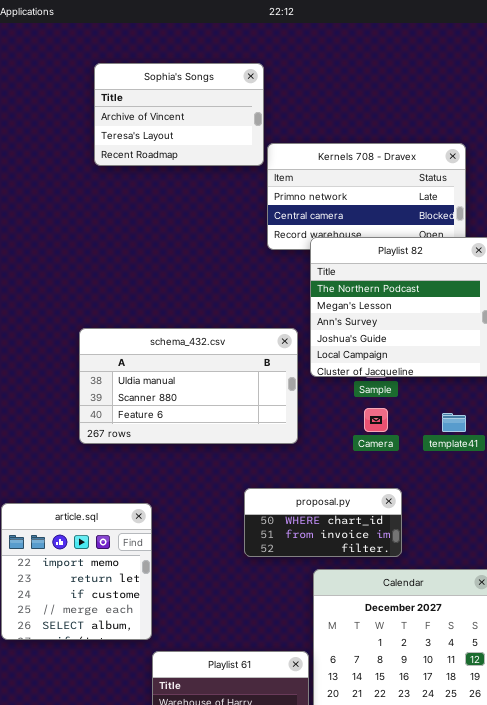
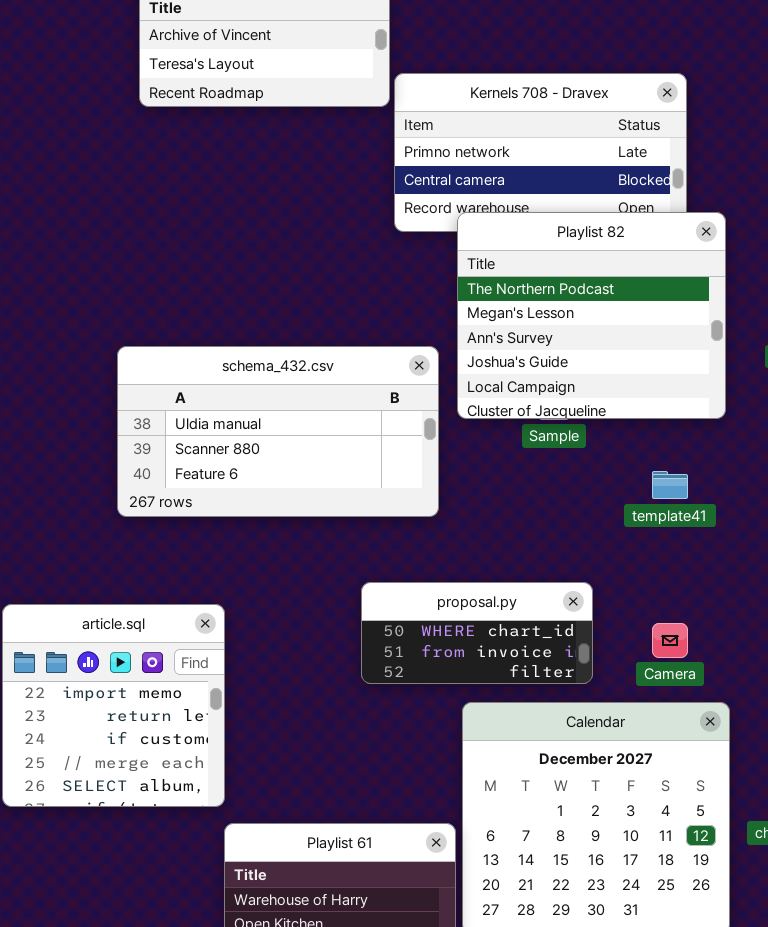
Camera: [364,408,388,432] -> [652,623,688,658], moved

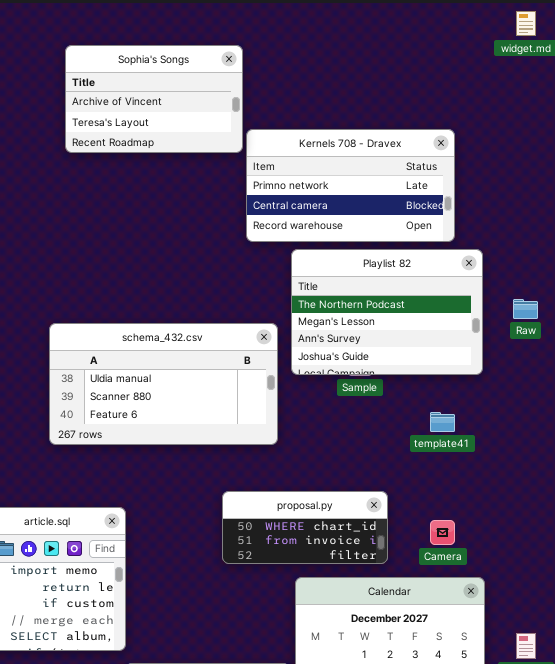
Playlist 82: [457,212,726,419] -> [291,249,483,375], resized

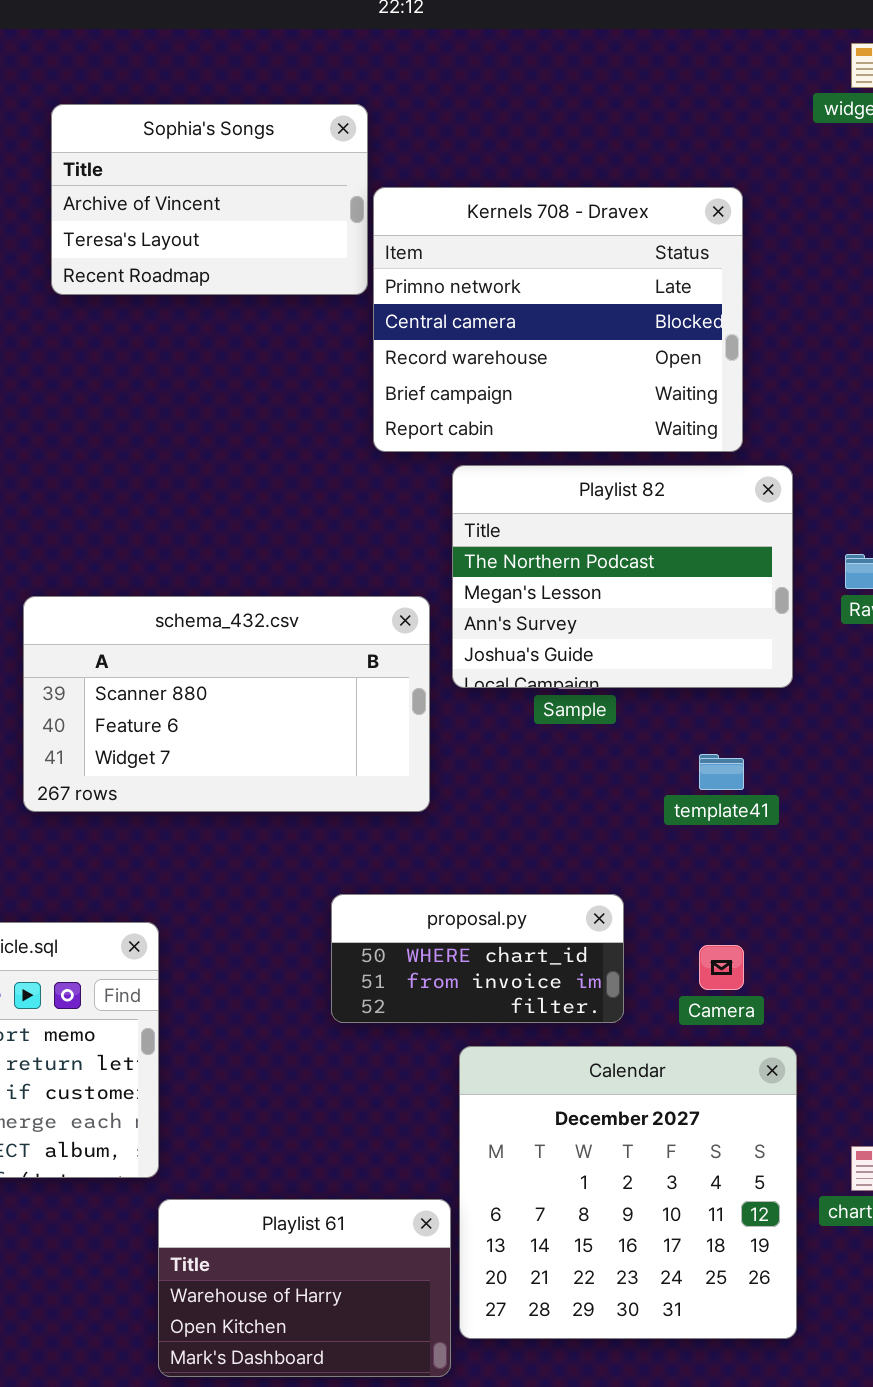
Kernels 708 - Dravex: [246,129,455,242] -> [373,187,743,452], resized
schema_432.csv: [49,323,278,445] -> [23,596,430,812], scrolled down 1 row

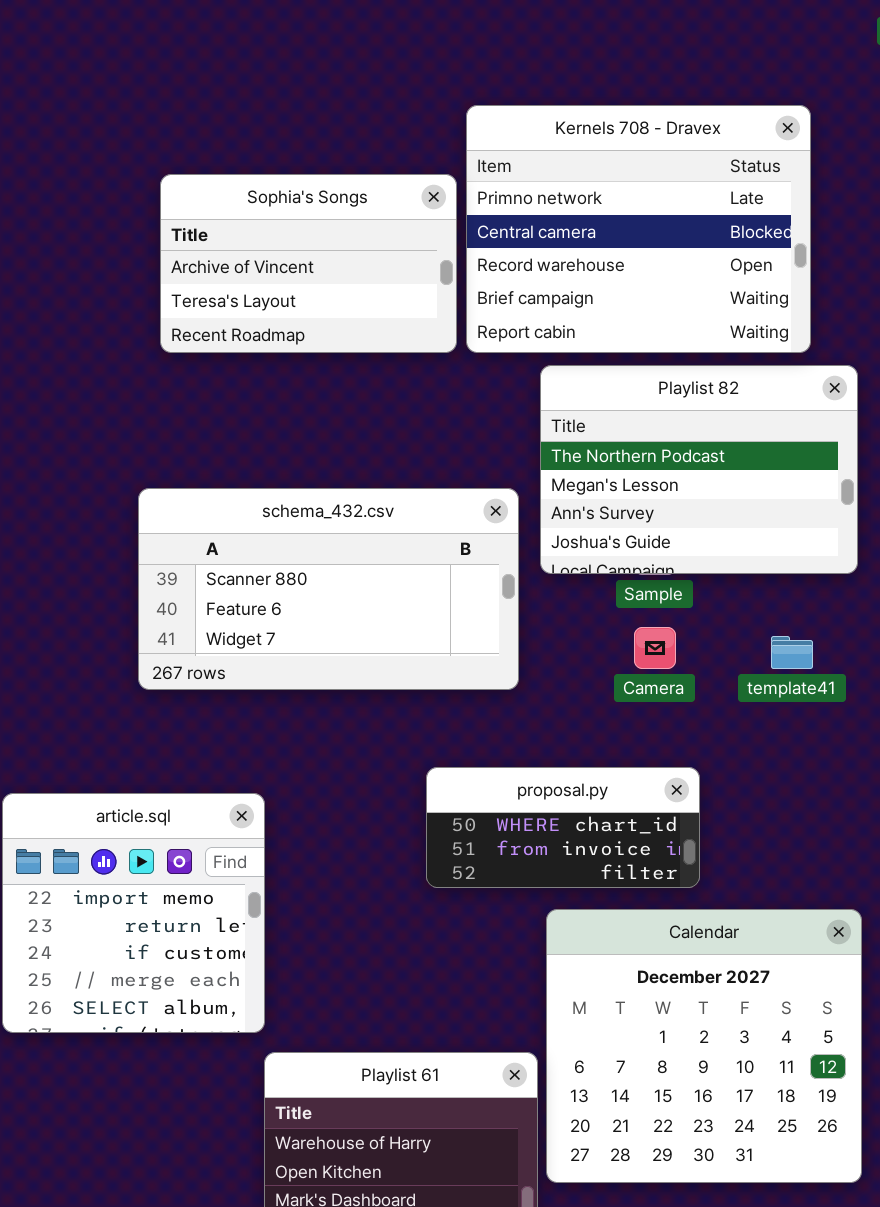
Sophia's Songs: [51,104,368,295] -> [160,174,457,353], moved
Camera: [699,945,744,990] -> [634,627,676,669], moved

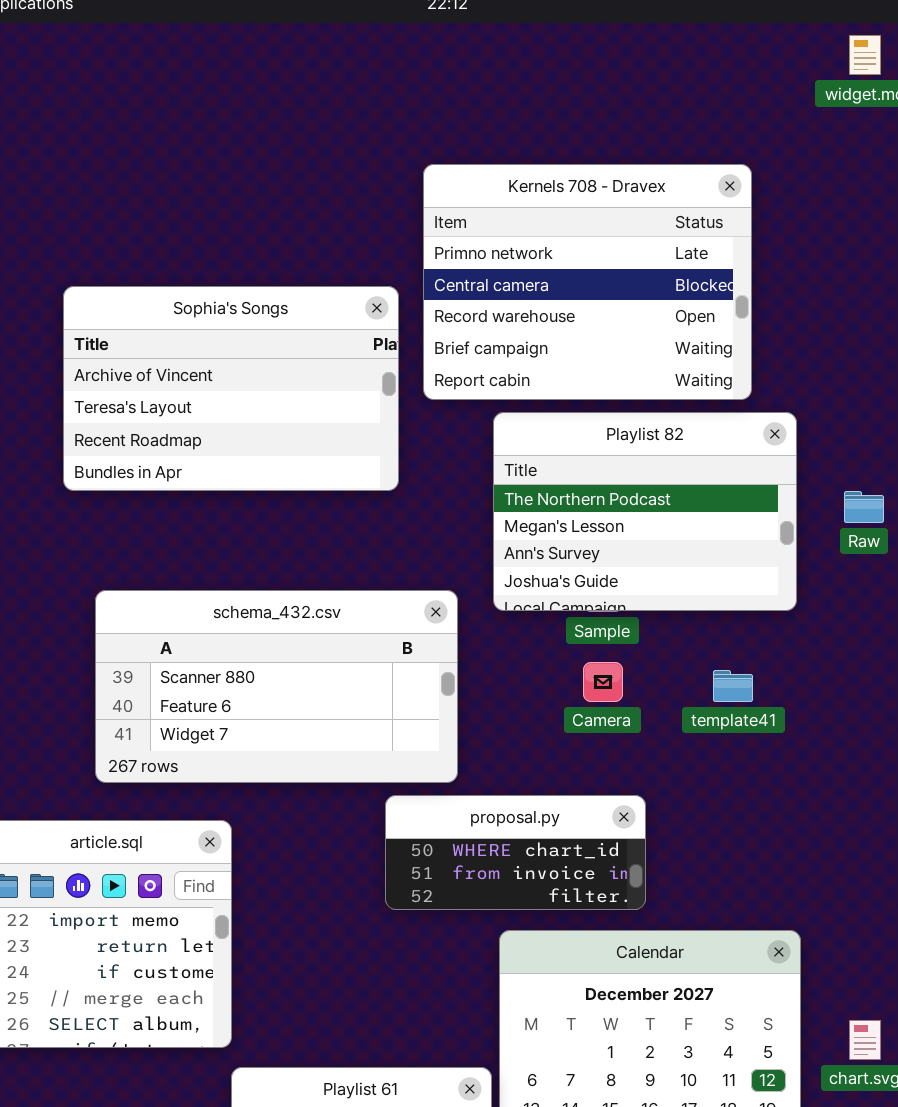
Sophia's Songs: [160,174,457,353] -> [63,286,399,491], moved, resized
schema_432.csv: [138,488,519,690] -> [95,590,458,783], moved

